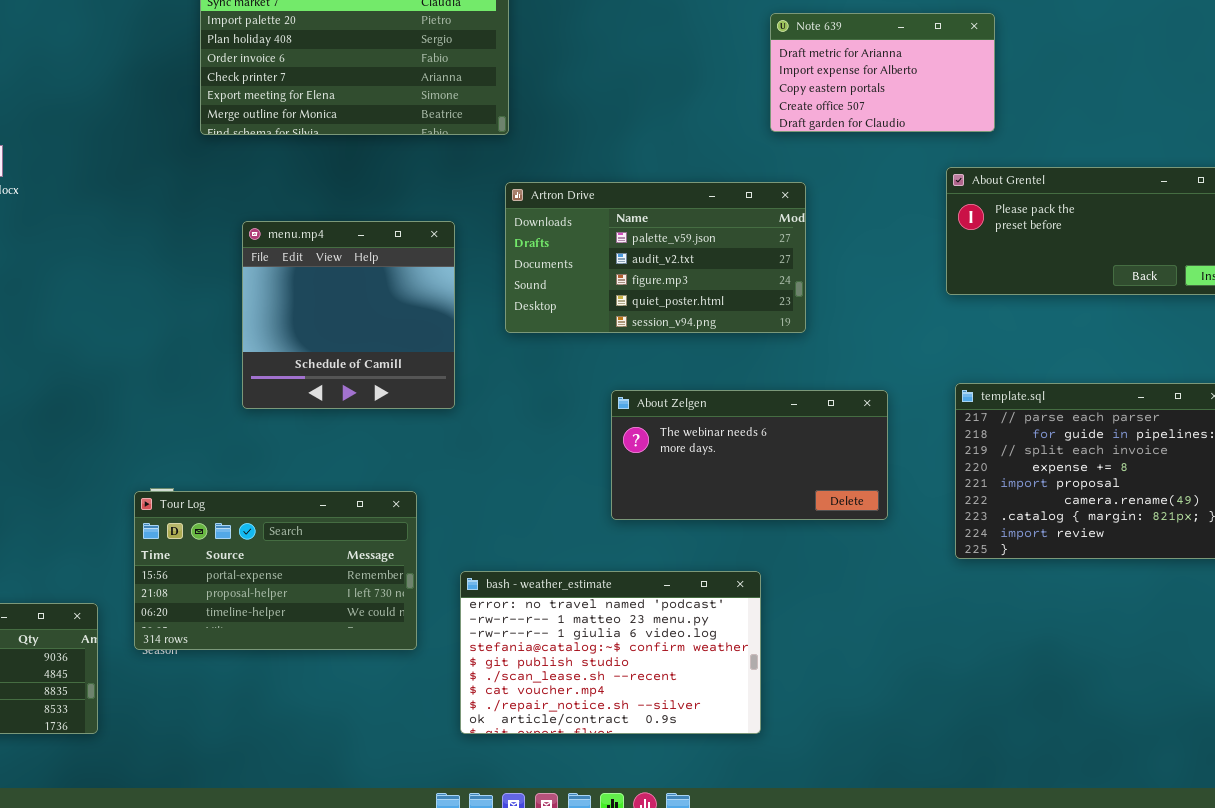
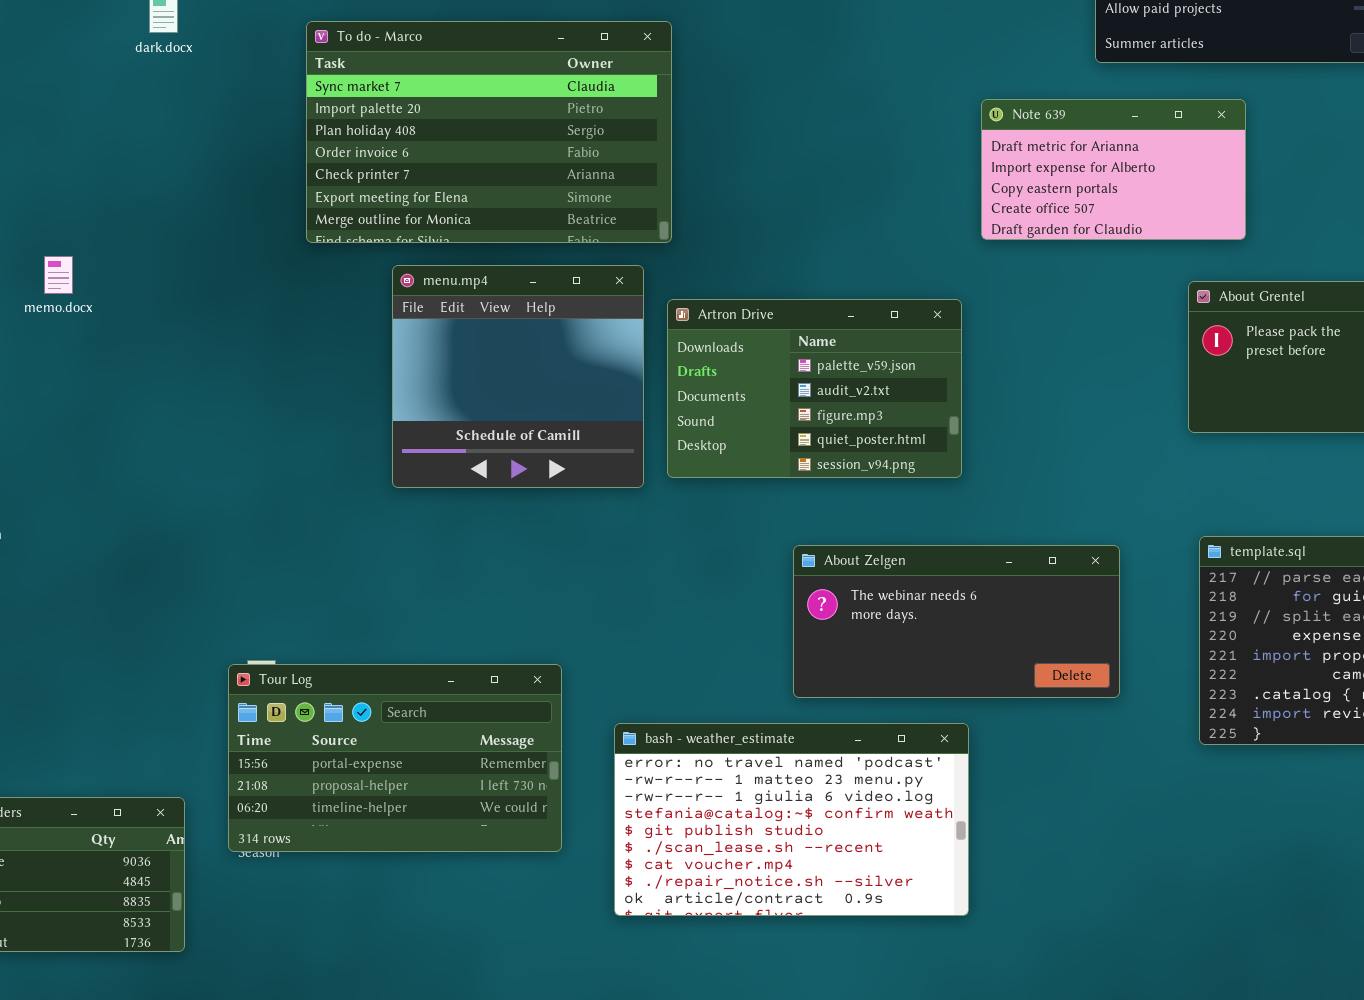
Artron Drive: [505,182,806,333] -> [667,299,962,478], resized
menu.mp4: [242,221,455,409] -> [392,265,644,488], moved
bash - weather_estimate: [460,571,761,734] -> [614,723,969,916], moved

